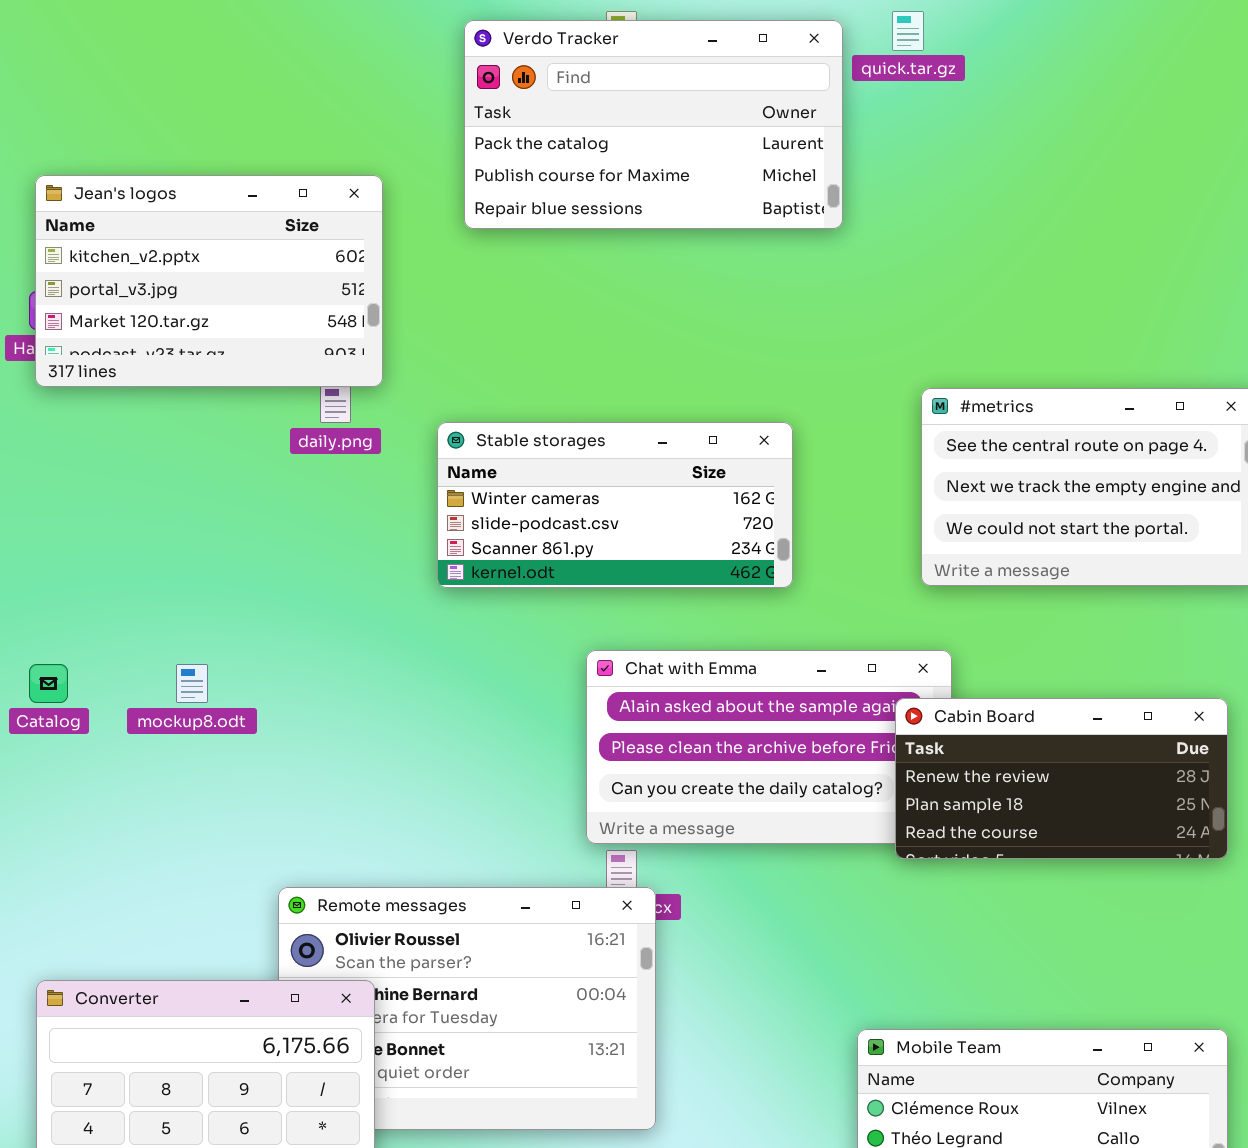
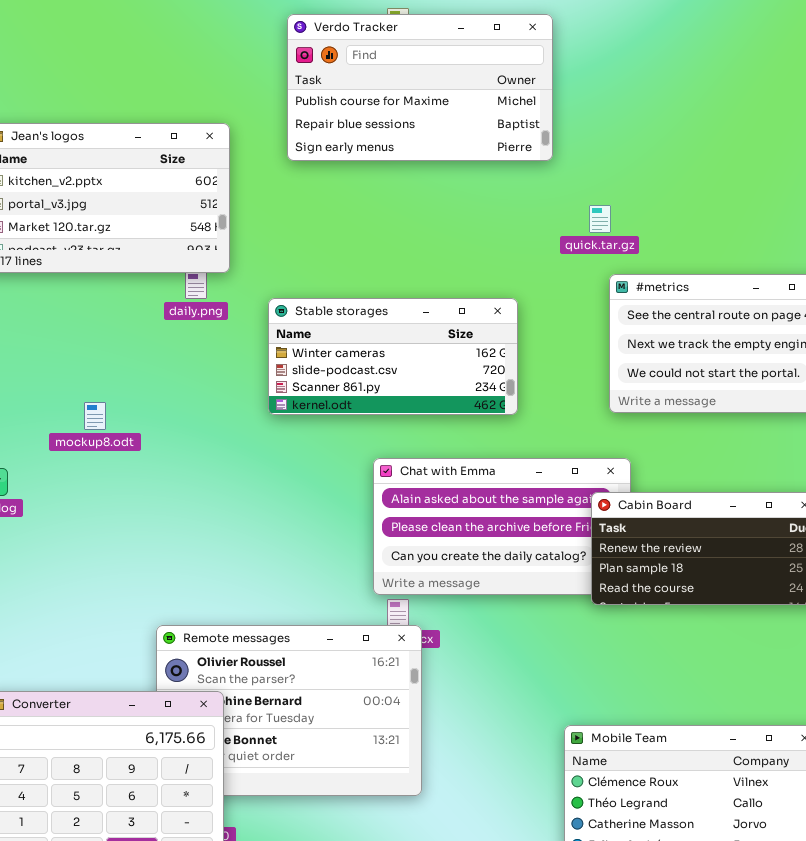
quick.tar.gz: [892,11,924,51] -> [589,205,611,233], moved
Verdo Tracker: [464,20,843,229] -> [287,14,553,161], scrolled down 1 row
mockup8.odt: [176,664,208,703] -> [84,402,106,430], moved

